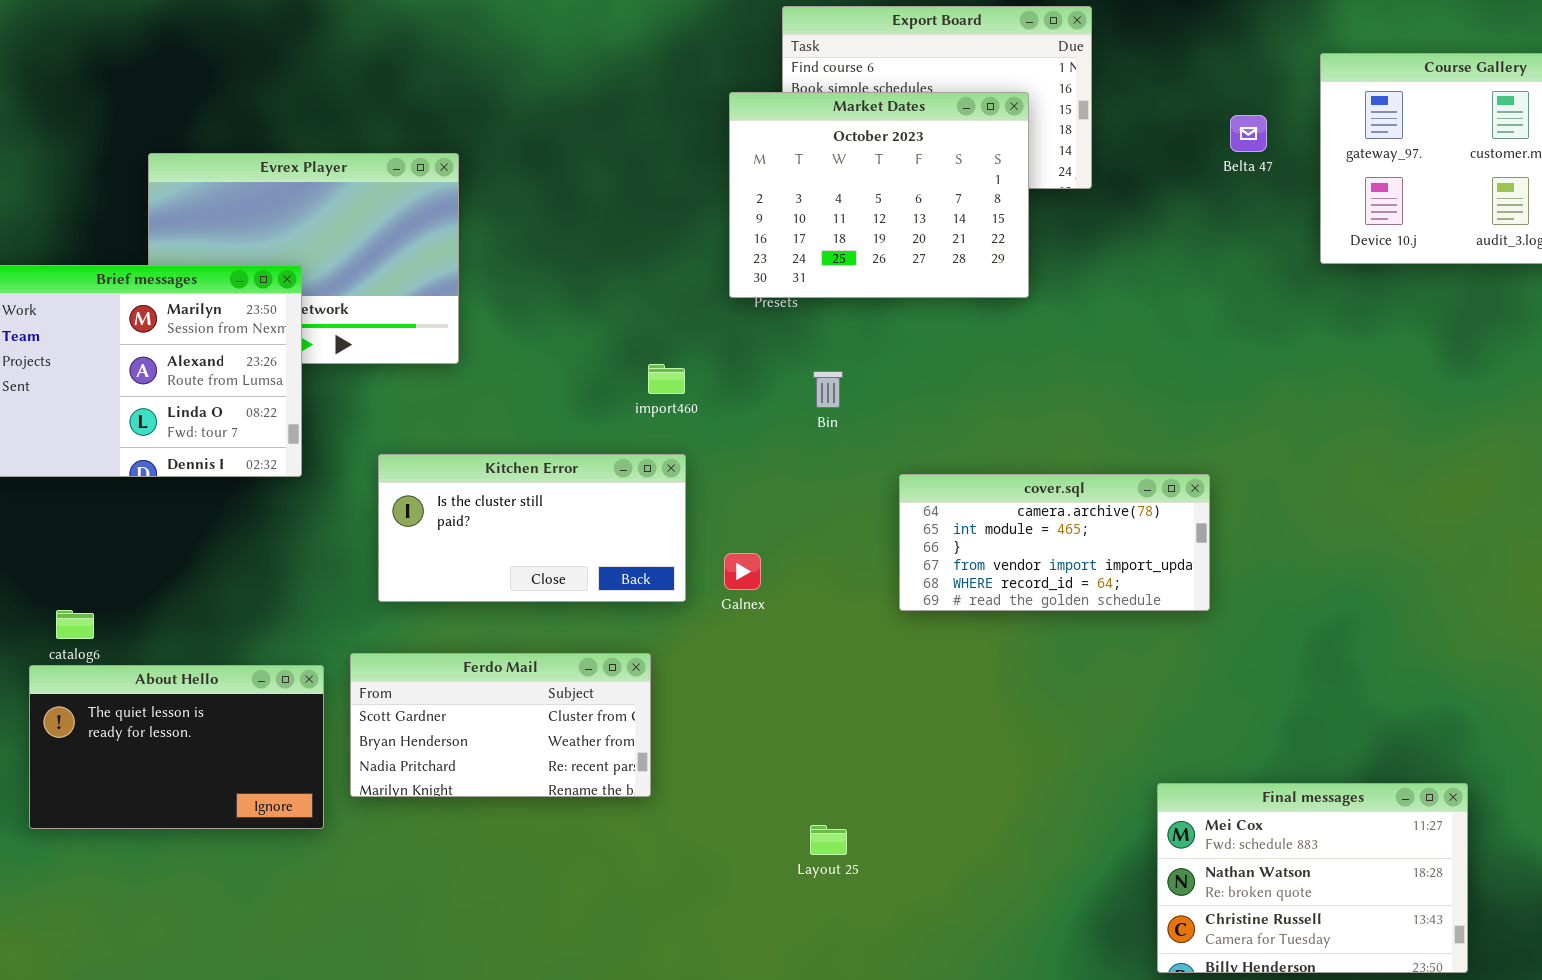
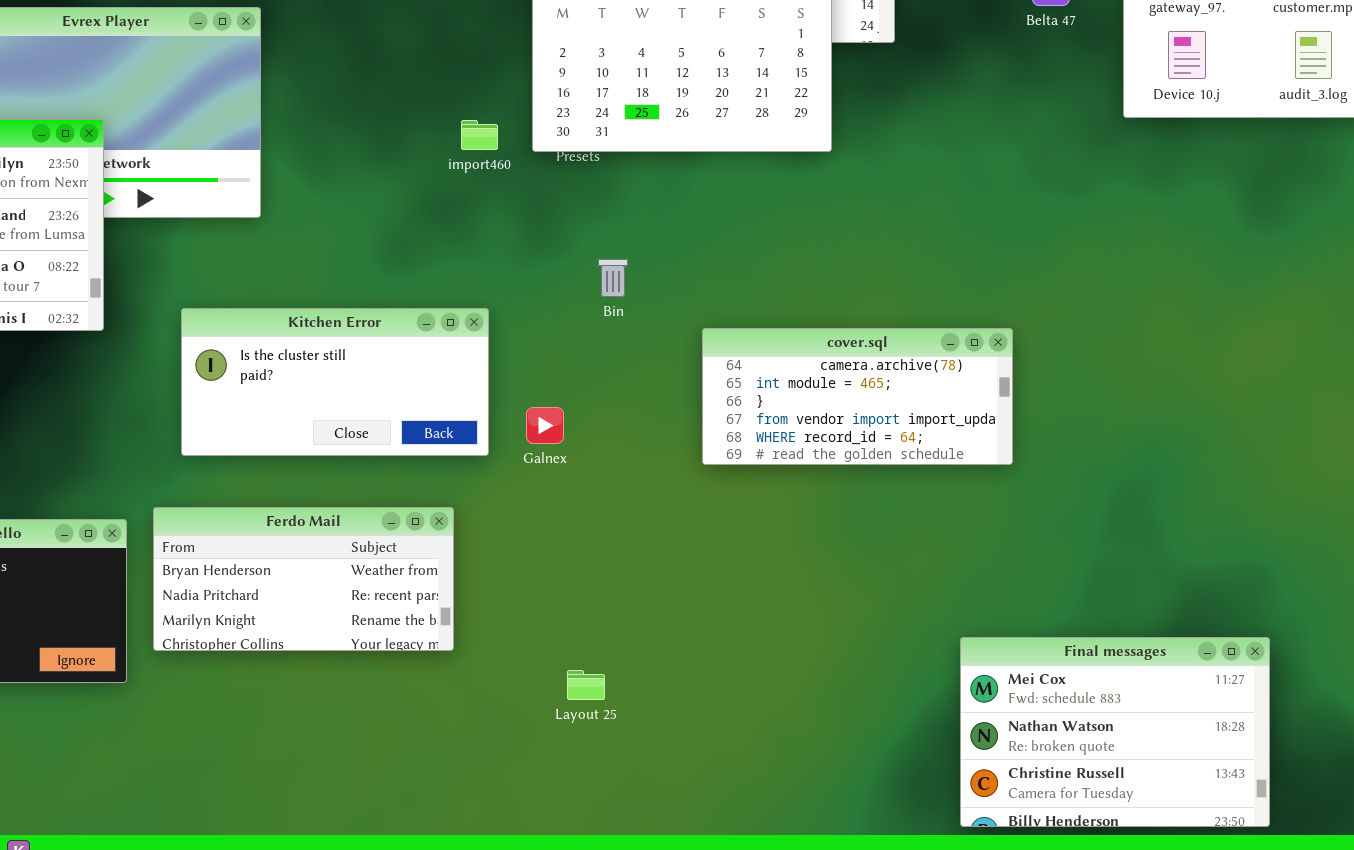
import460: [648,364,685,394] -> [461,120,498,150], moved
Bin: [813,371,843,408] -> [598,259,628,297], moved
Ferdo Mail: [350,653,651,797] -> [153,507,454,651], scrolled down 1 row
Layout 25: [810,825,847,855] -> [567,670,605,700], moved

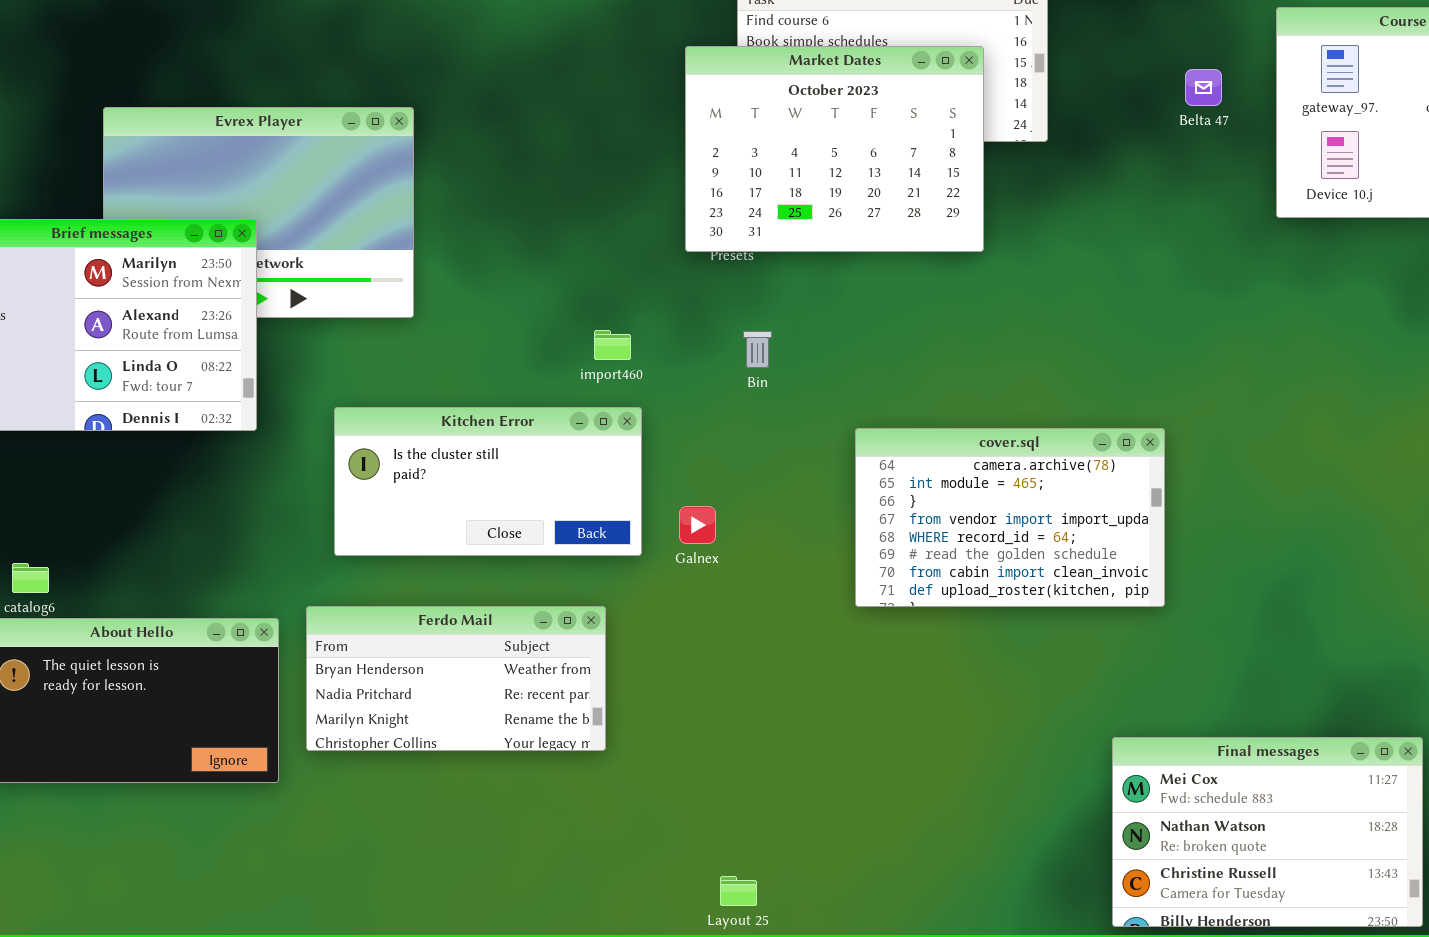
import460: [461,120,498,150] -> [594,330,631,360], moved
Bin: [598,259,628,297] -> [743,331,772,368], moved
cover.sql: [702,328,1013,465] -> [855,428,1165,607], resized
Layout 25: [567,670,605,700] -> [720,876,757,906], moved

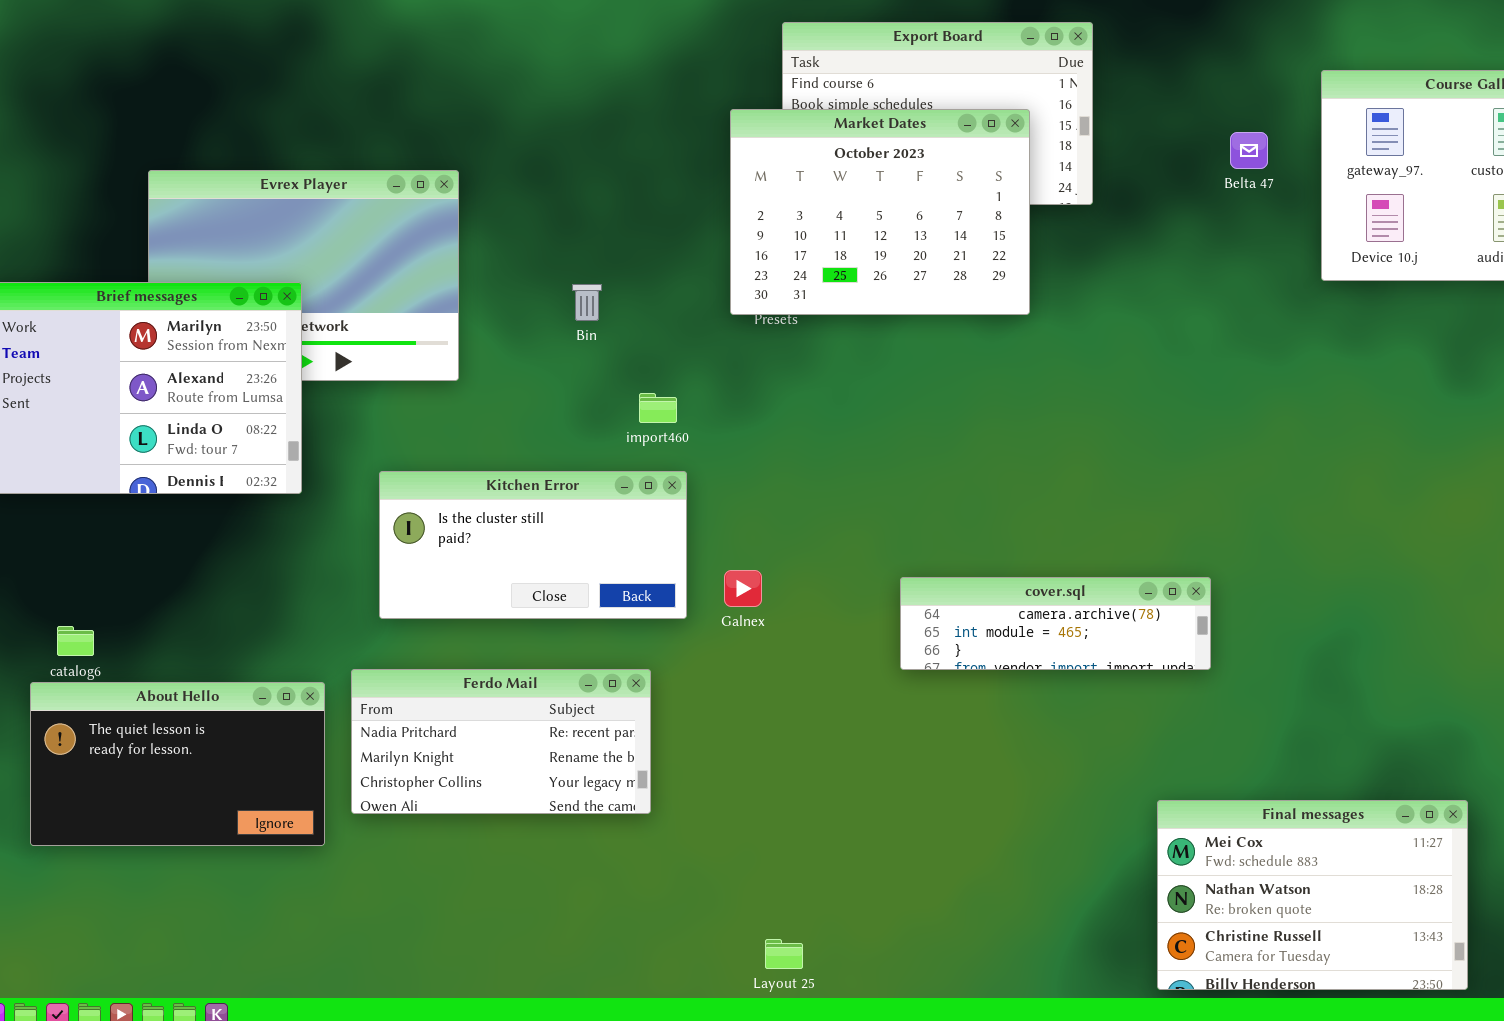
Bin: [743,331,772,368] -> [572,284,602,321], moved
cover.sql: [855,428,1165,607] -> [900,577,1211,670], resized
Ferdo Mail: [306,606,606,751] -> [351,669,651,814], scrolled down 1 row

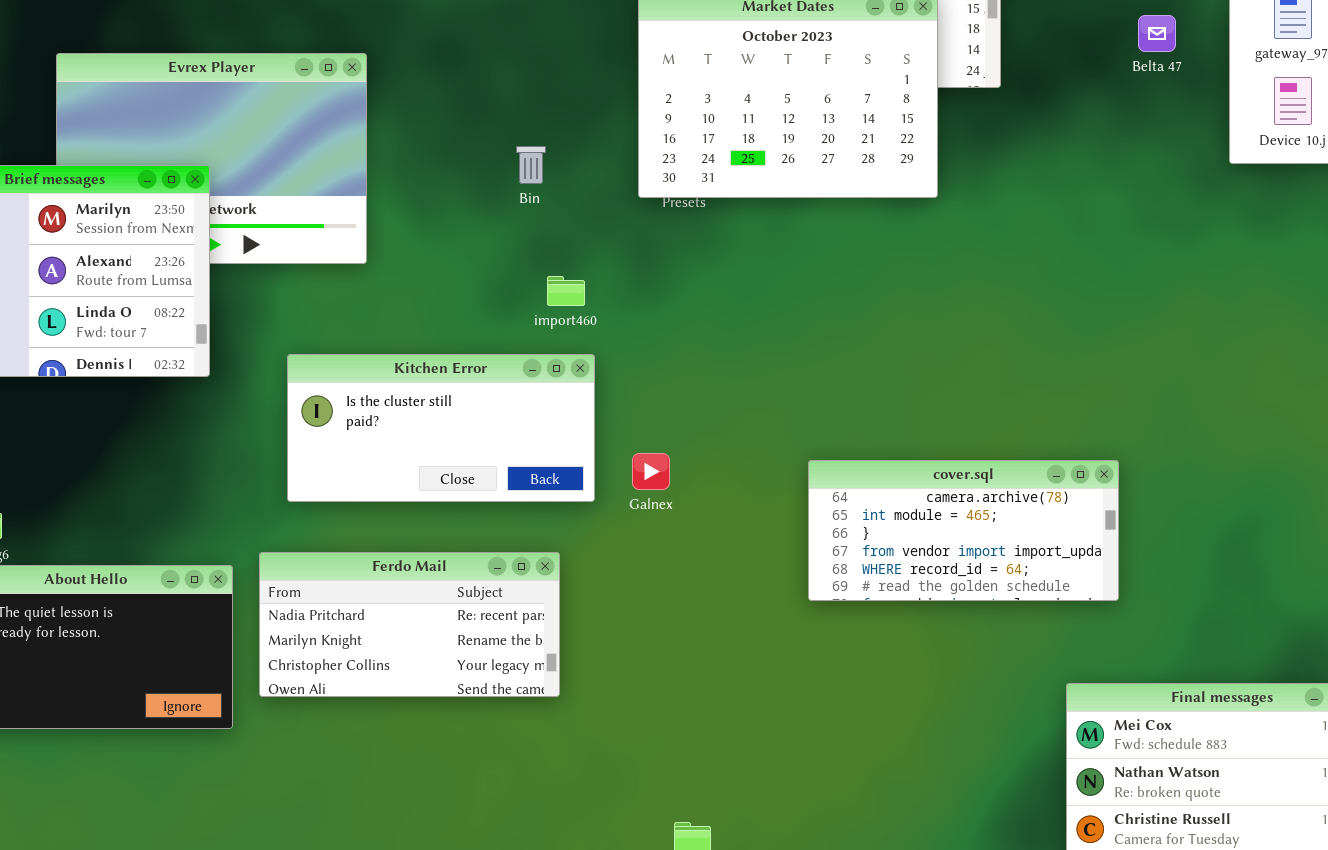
Bin: [572,284,602,321] -> [516,146,546,184], moved
cover.sql: [900,577,1211,670] -> [808,460,1119,601], resized

